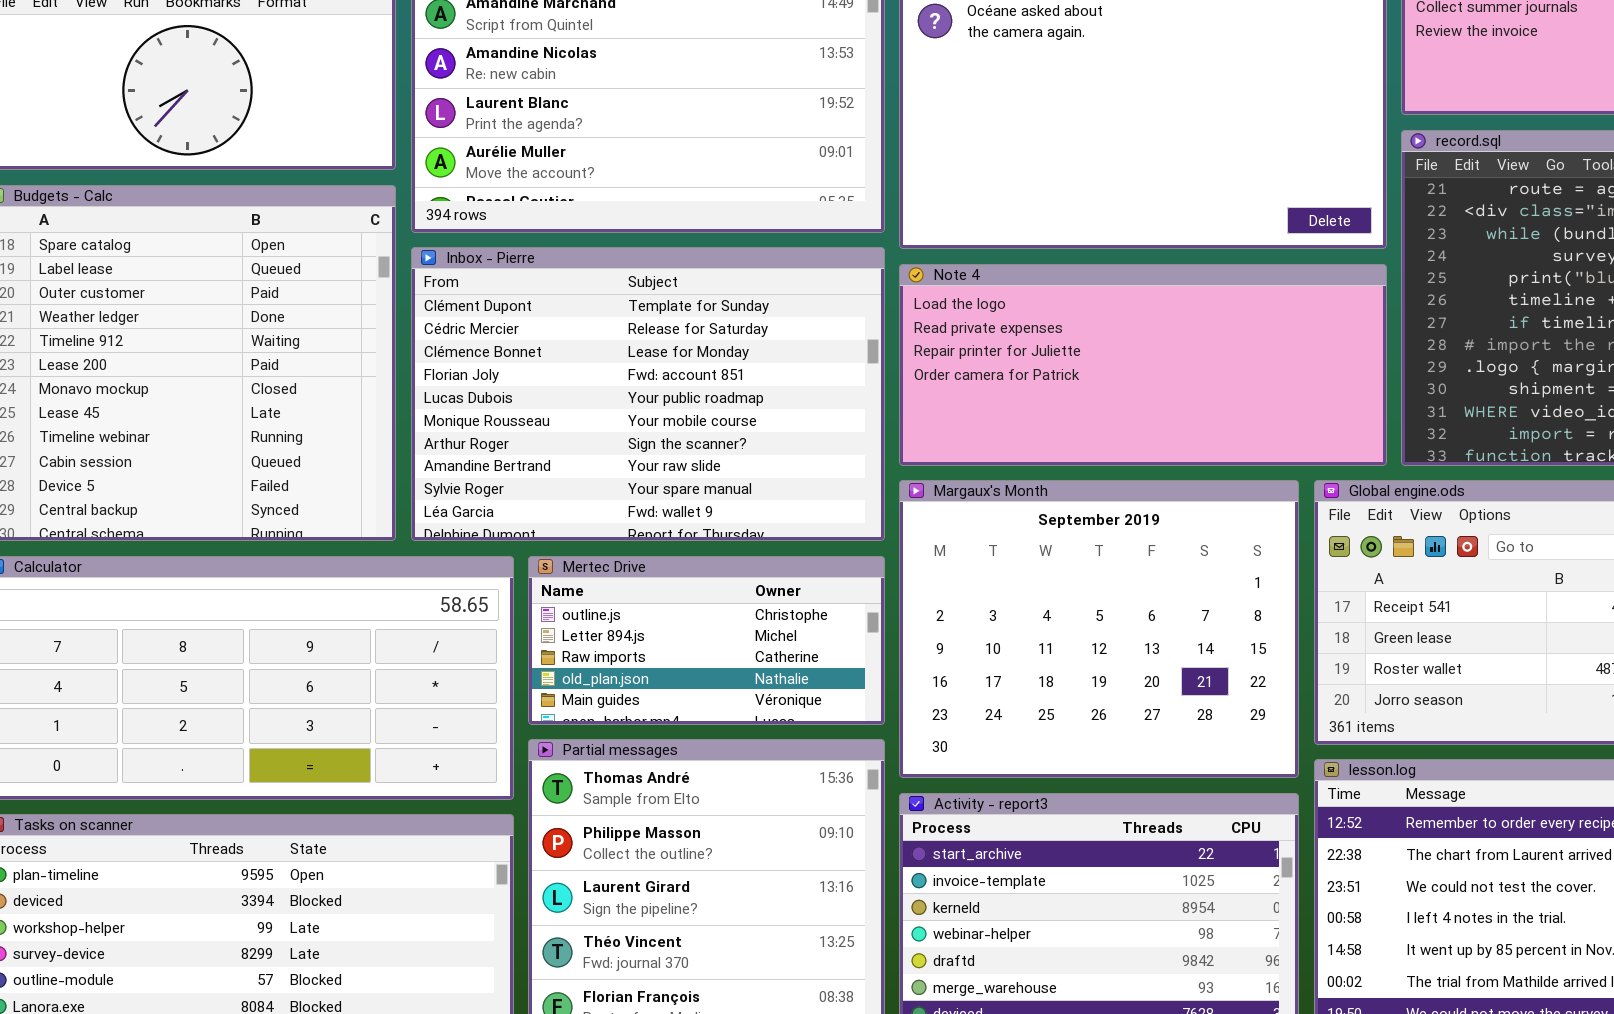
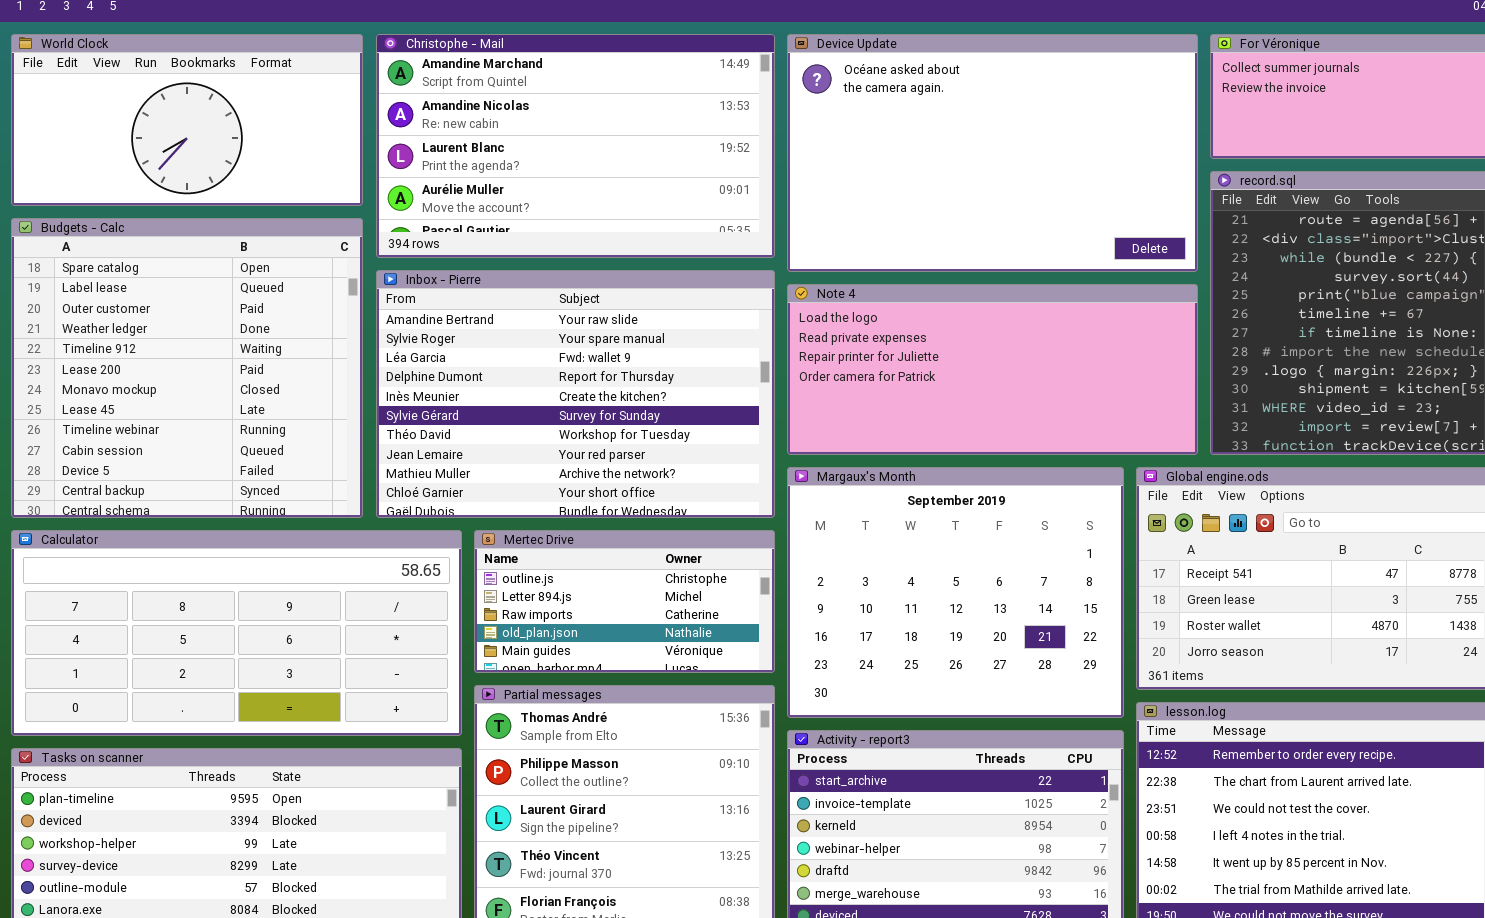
Inbox - Pierre: [411,247,885,541] -> [376,270,775,518], scrolled down 7 rows

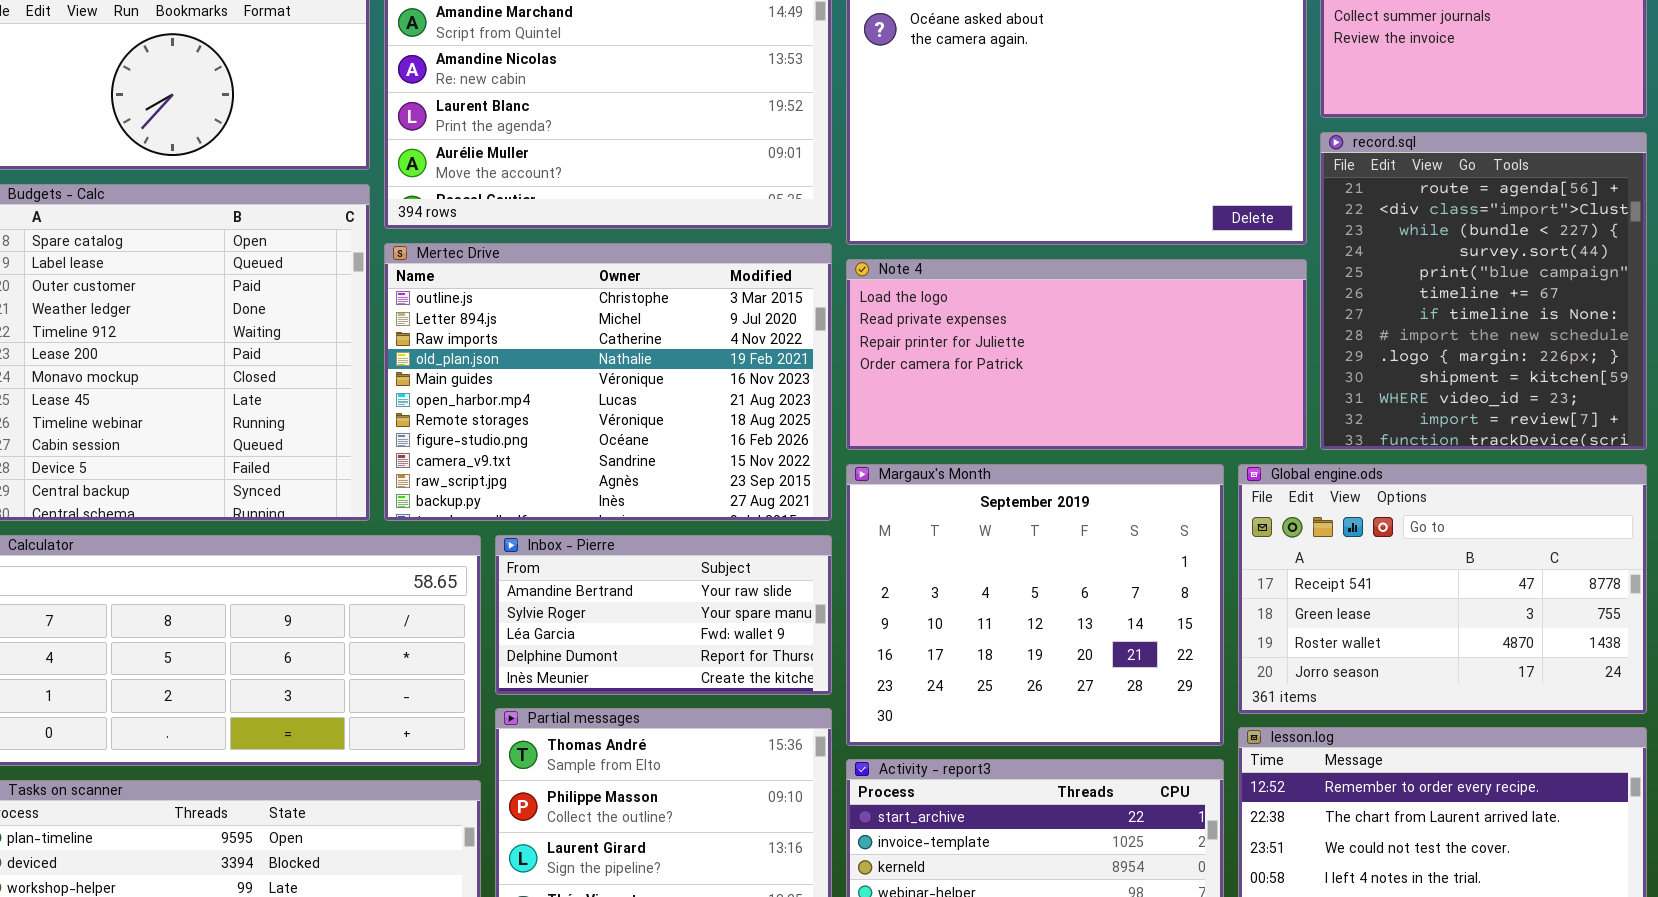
Inbox - Pierre: [376,270,775,518] -> [495,535,832,695], moved, resized
Mertec Drive: [474,530,775,673] -> [384,243,832,521], moved, resized

